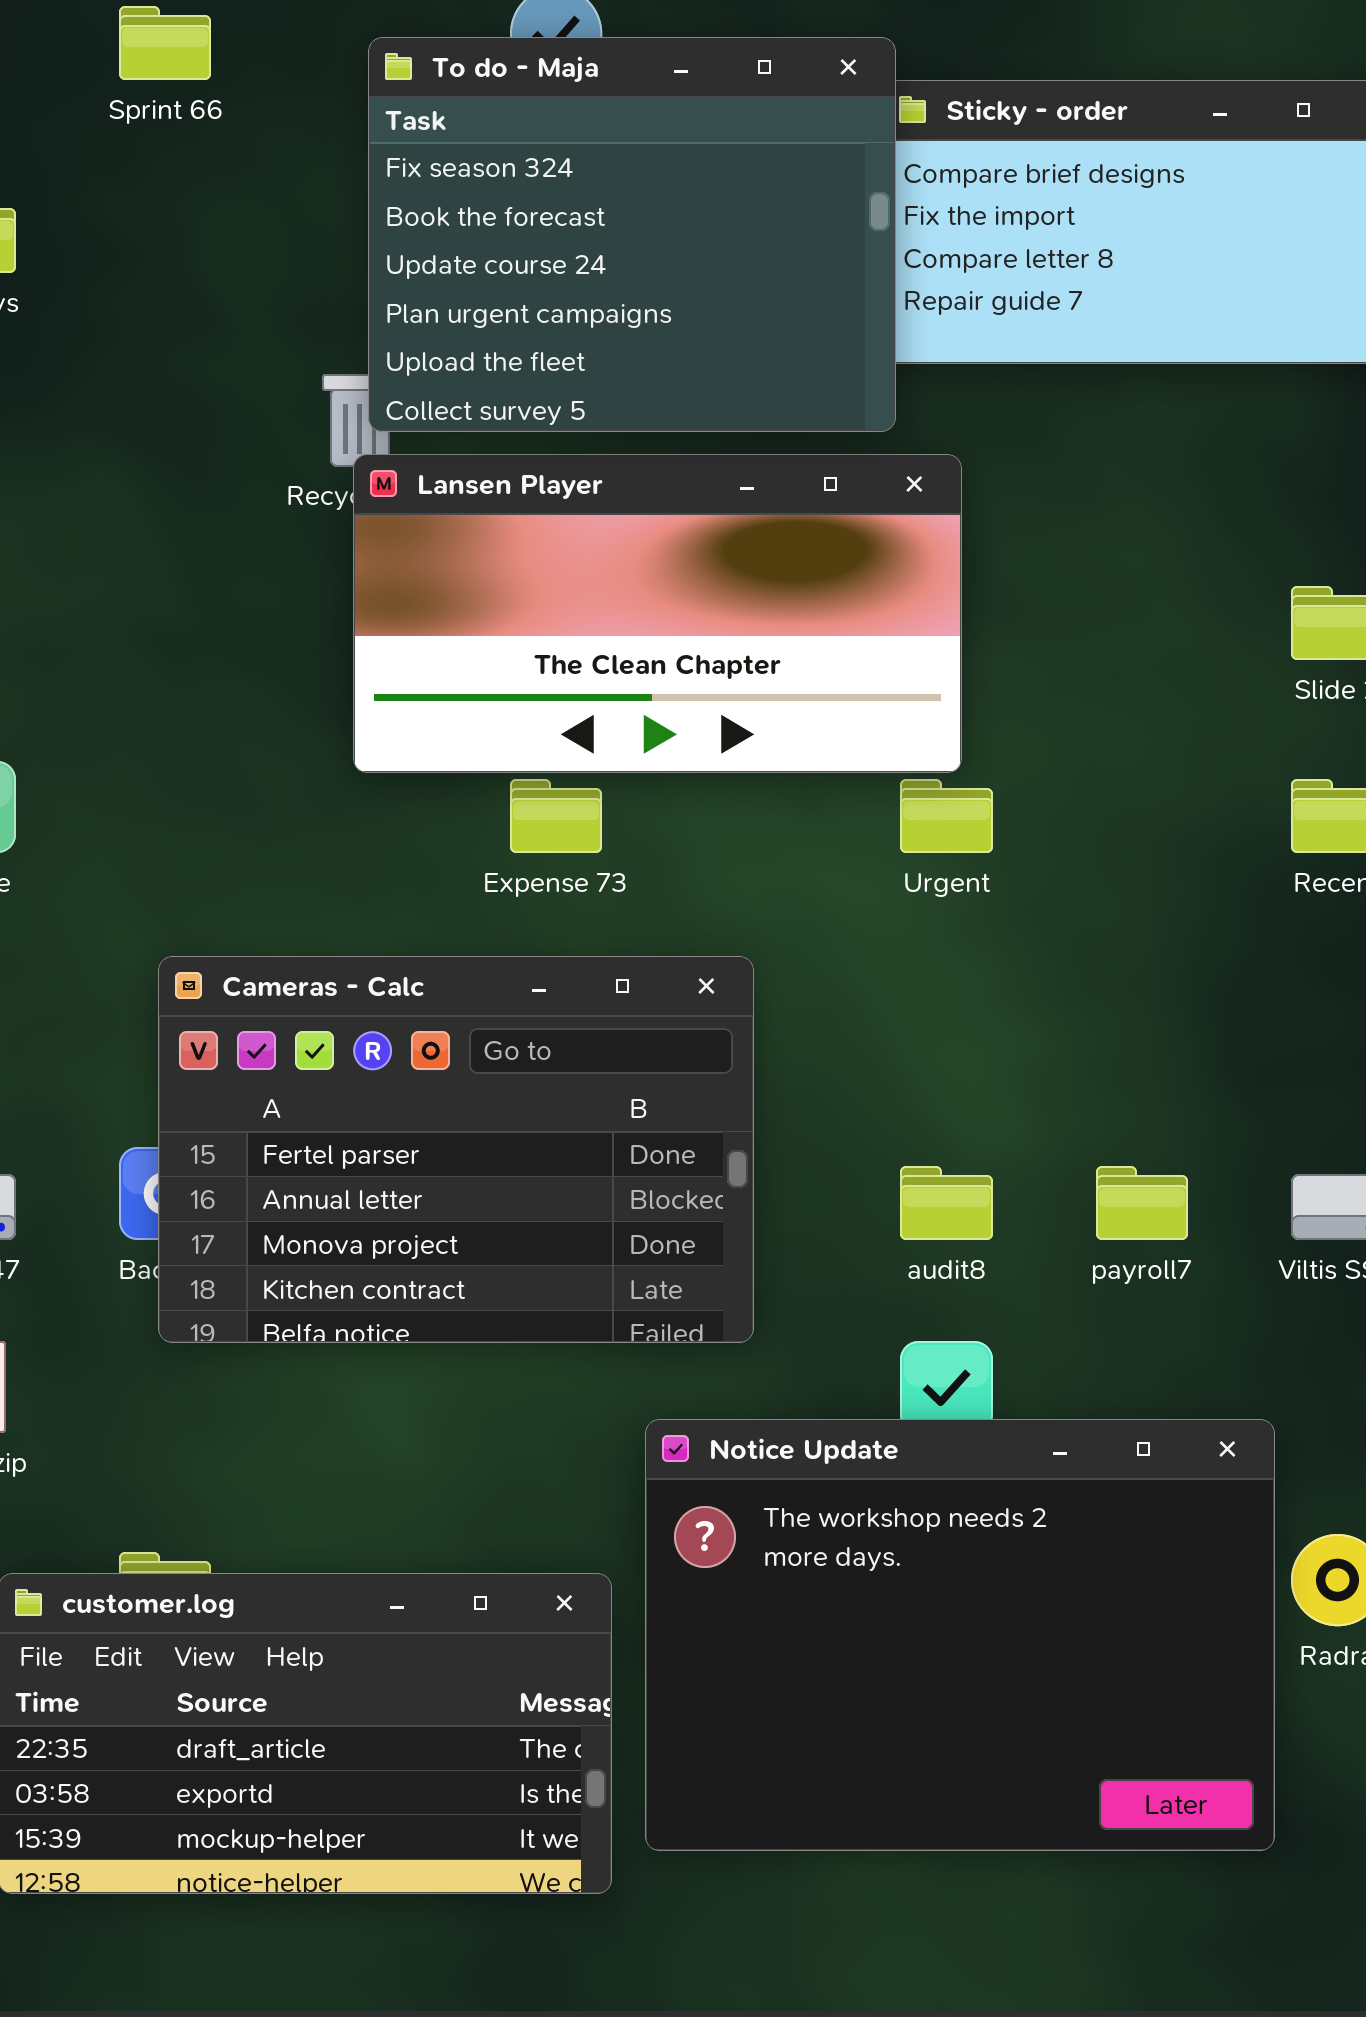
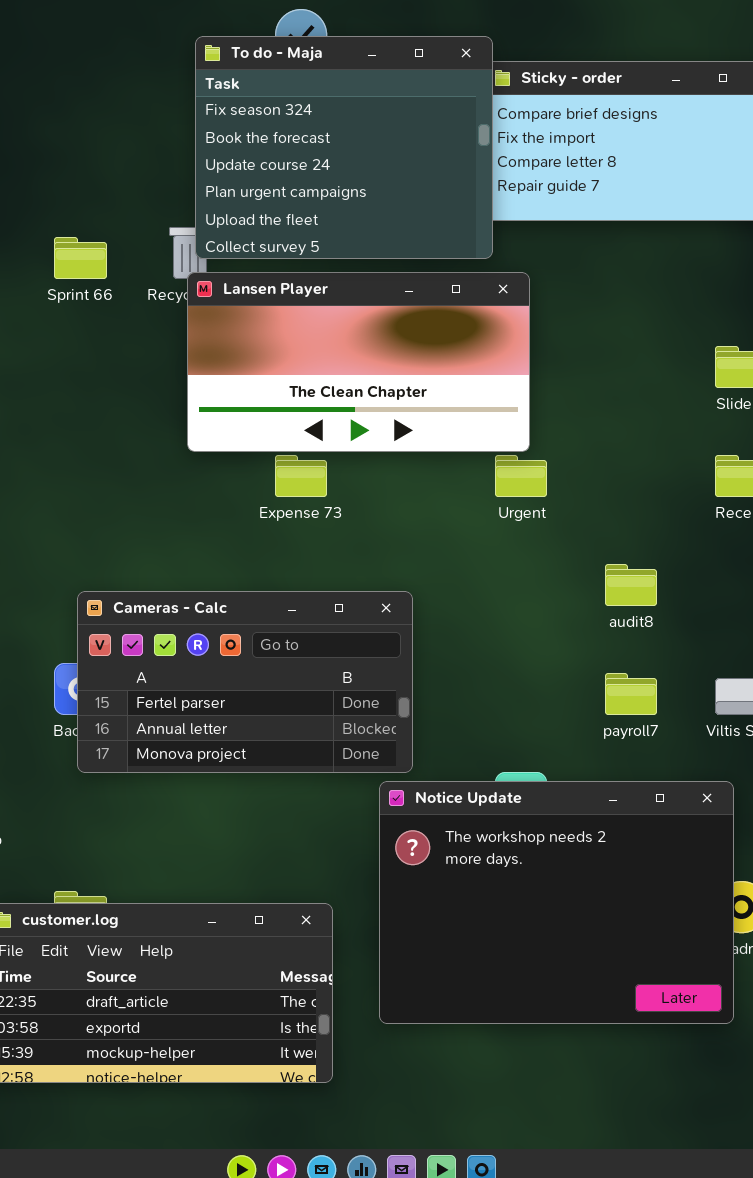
Sprint 66: [119,6,211,80] -> [54,237,107,279], moved
Cameras - Calc: [158,956,754,1343] -> [77,591,413,773], resized
audit8: [900,1166,993,1240] -> [605,564,657,606], moved
Notice Update: [645,1419,1275,1851] -> [379,781,734,1024], moved

